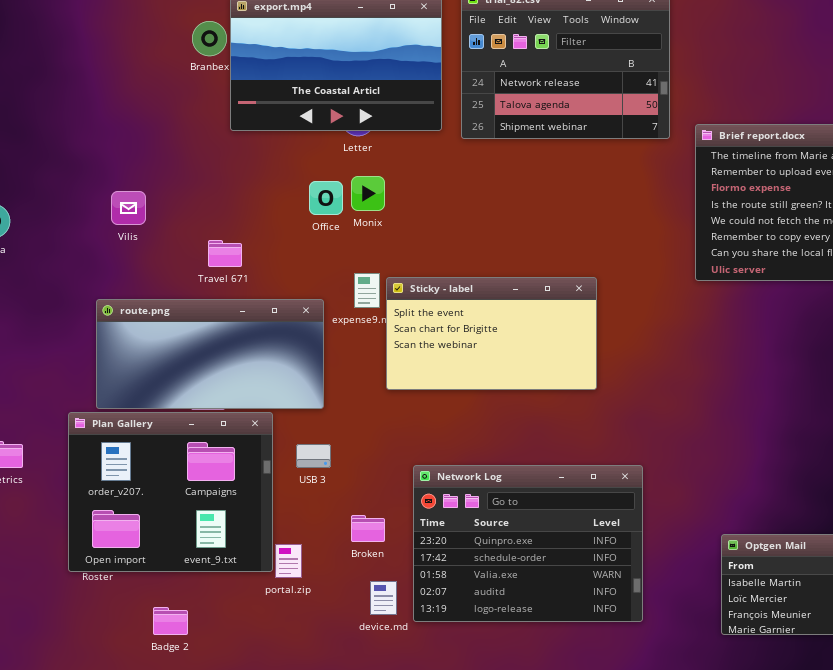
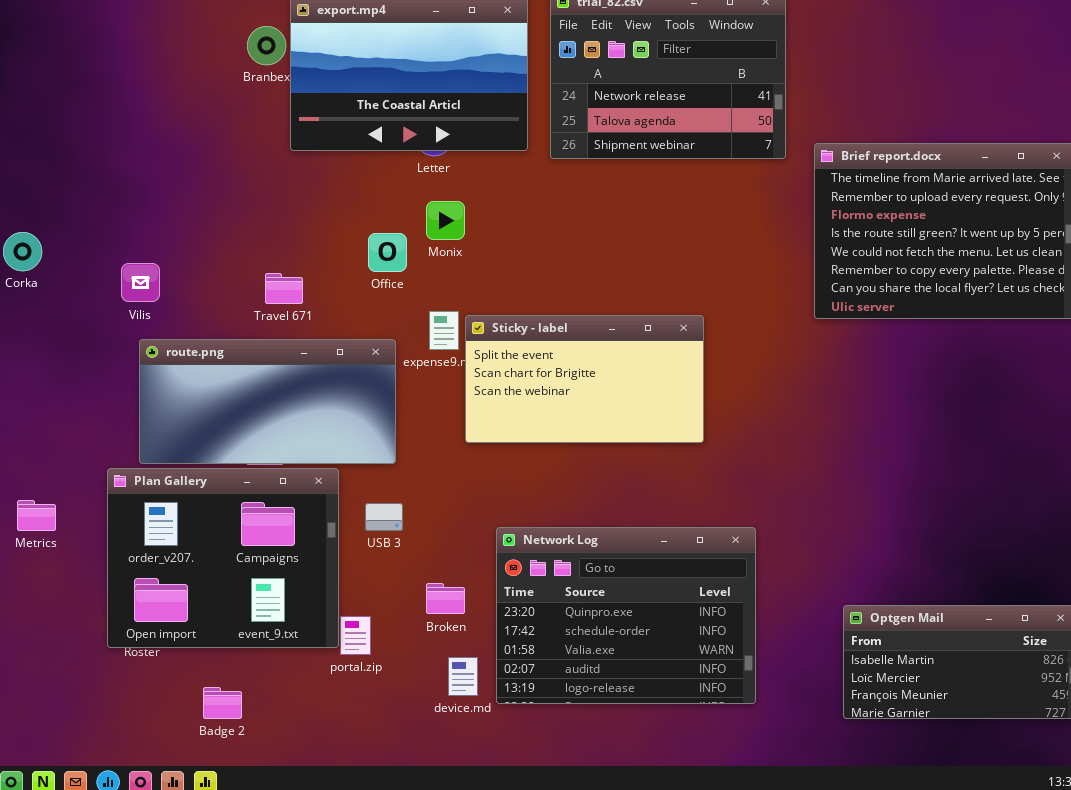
Office: [309,181,343,215] -> [368,233,407,272], moved
Vilis: [111,191,146,225] -> [121,263,160,302], moved

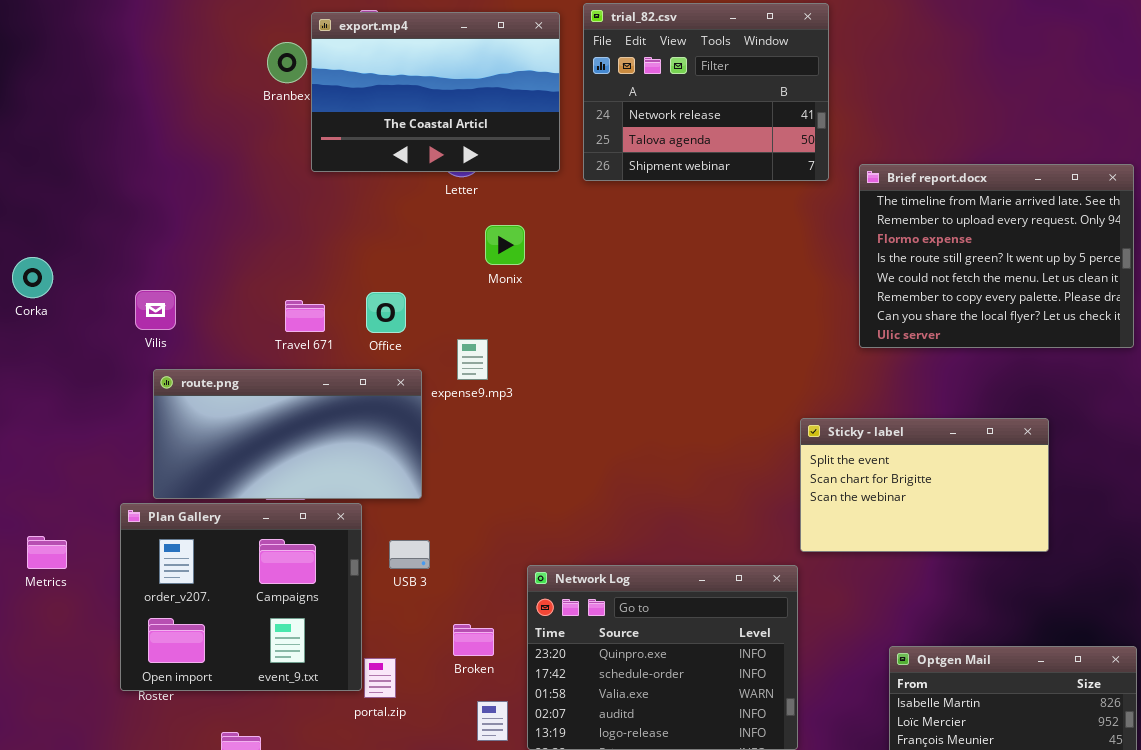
Monix: [426,201,465,240] -> [485,225,525,265], moved
Office: [368,233,407,272] -> [366,292,406,333], moved
Sticky - label: [465,315,704,443] -> [800,418,1049,552], moved

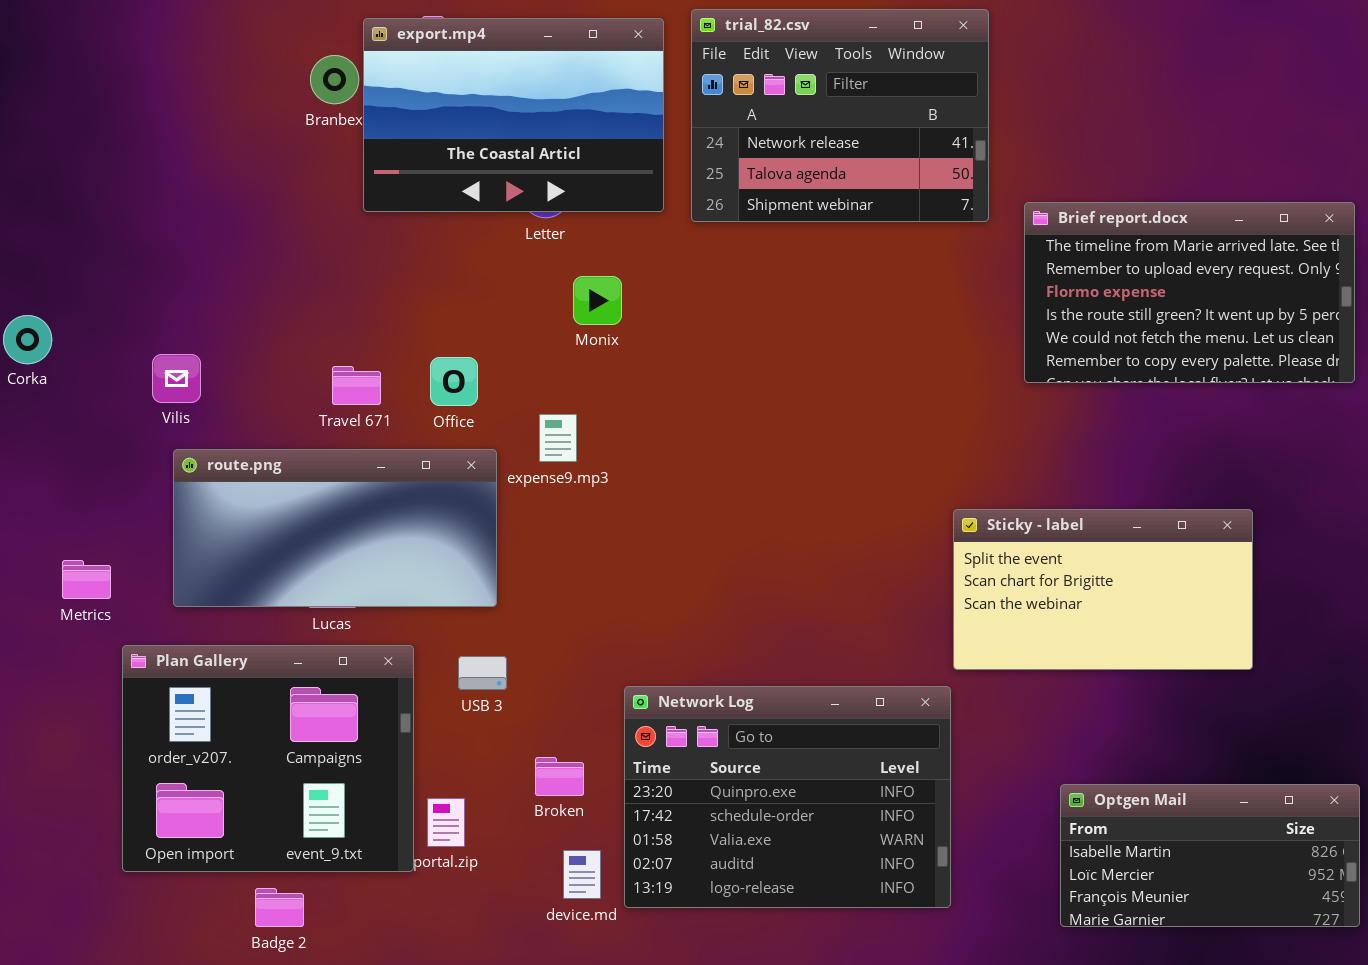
Brief report.docx: [859,164,1134,348] -> [1024,202,1355,383], resized
Plan Gallery: [120,503,362,691] -> [122,645,414,872], moved
Metrics: [27,536,67,569] -> [62,560,111,599], moved

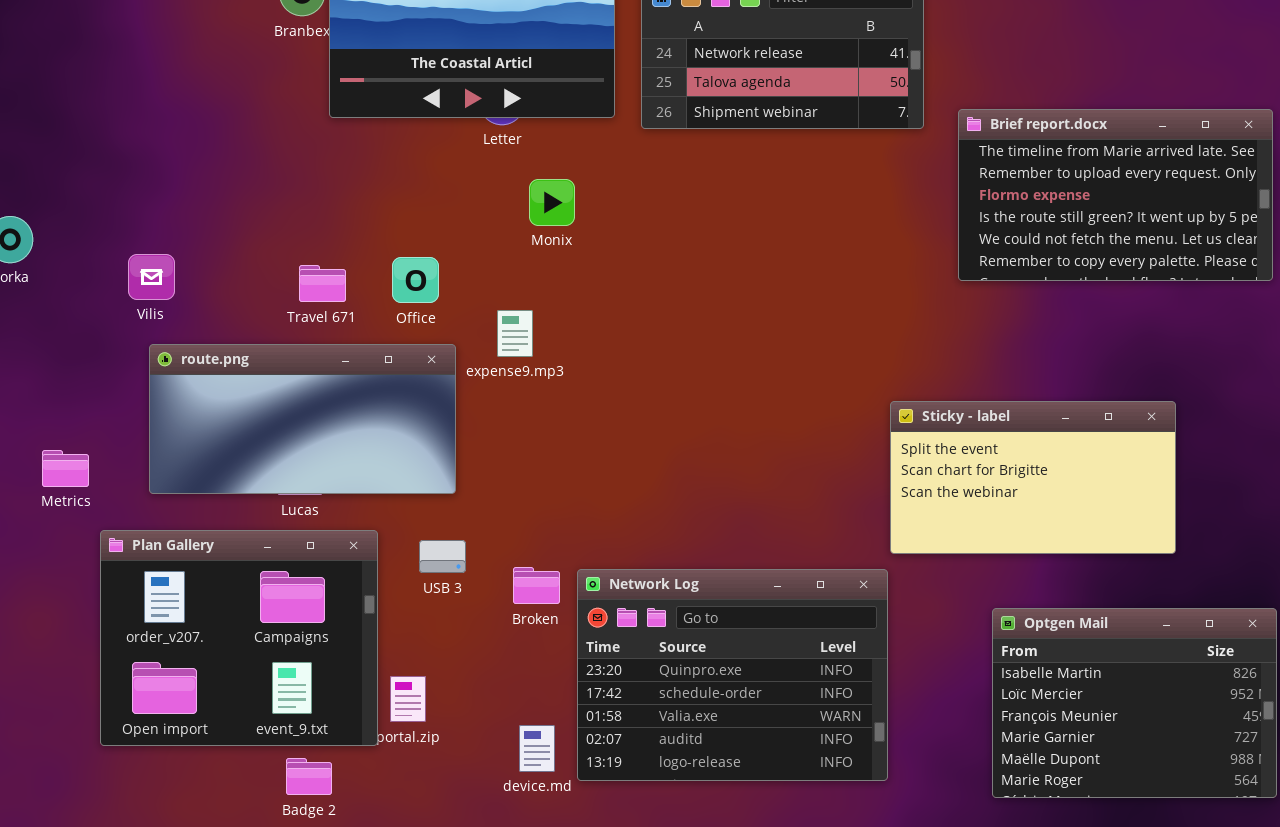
Broken: [535,757,584,796] -> [513,567,560,604], moved
Optgen Mail: [1060,784,1360,927] -> [992,608,1277,798], resized
Badge 2: [255,888,304,927] -> [286,758,332,795], moved

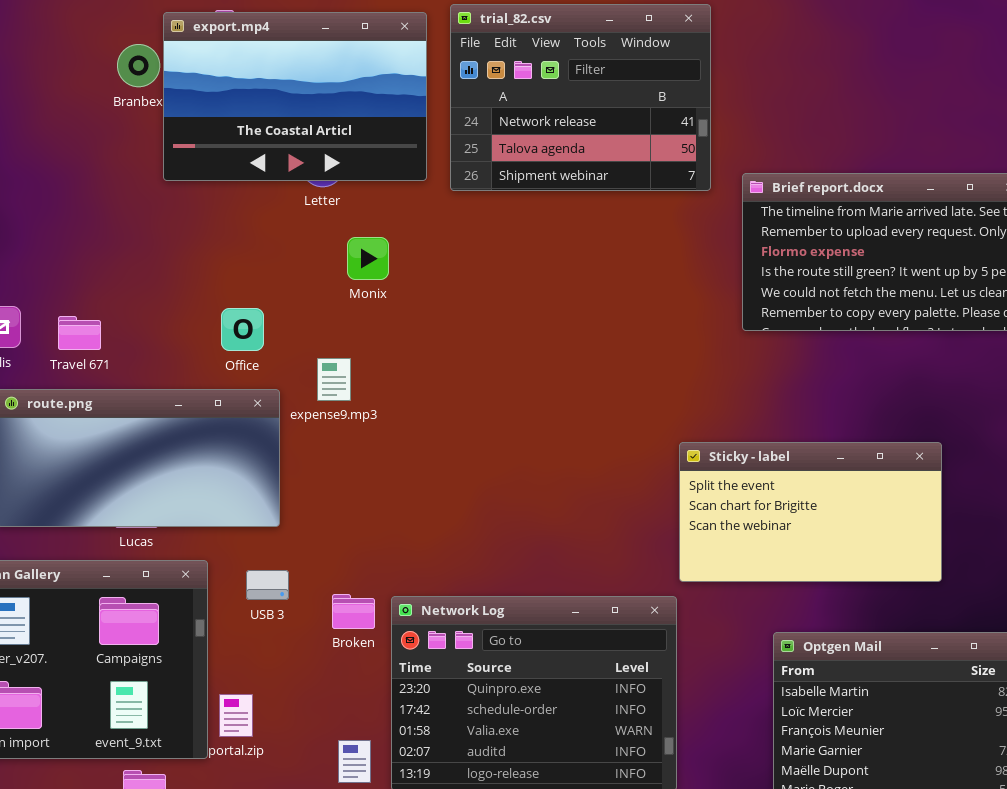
Travel 671: [299,265,346,302] -> [58,316,101,350], moved

